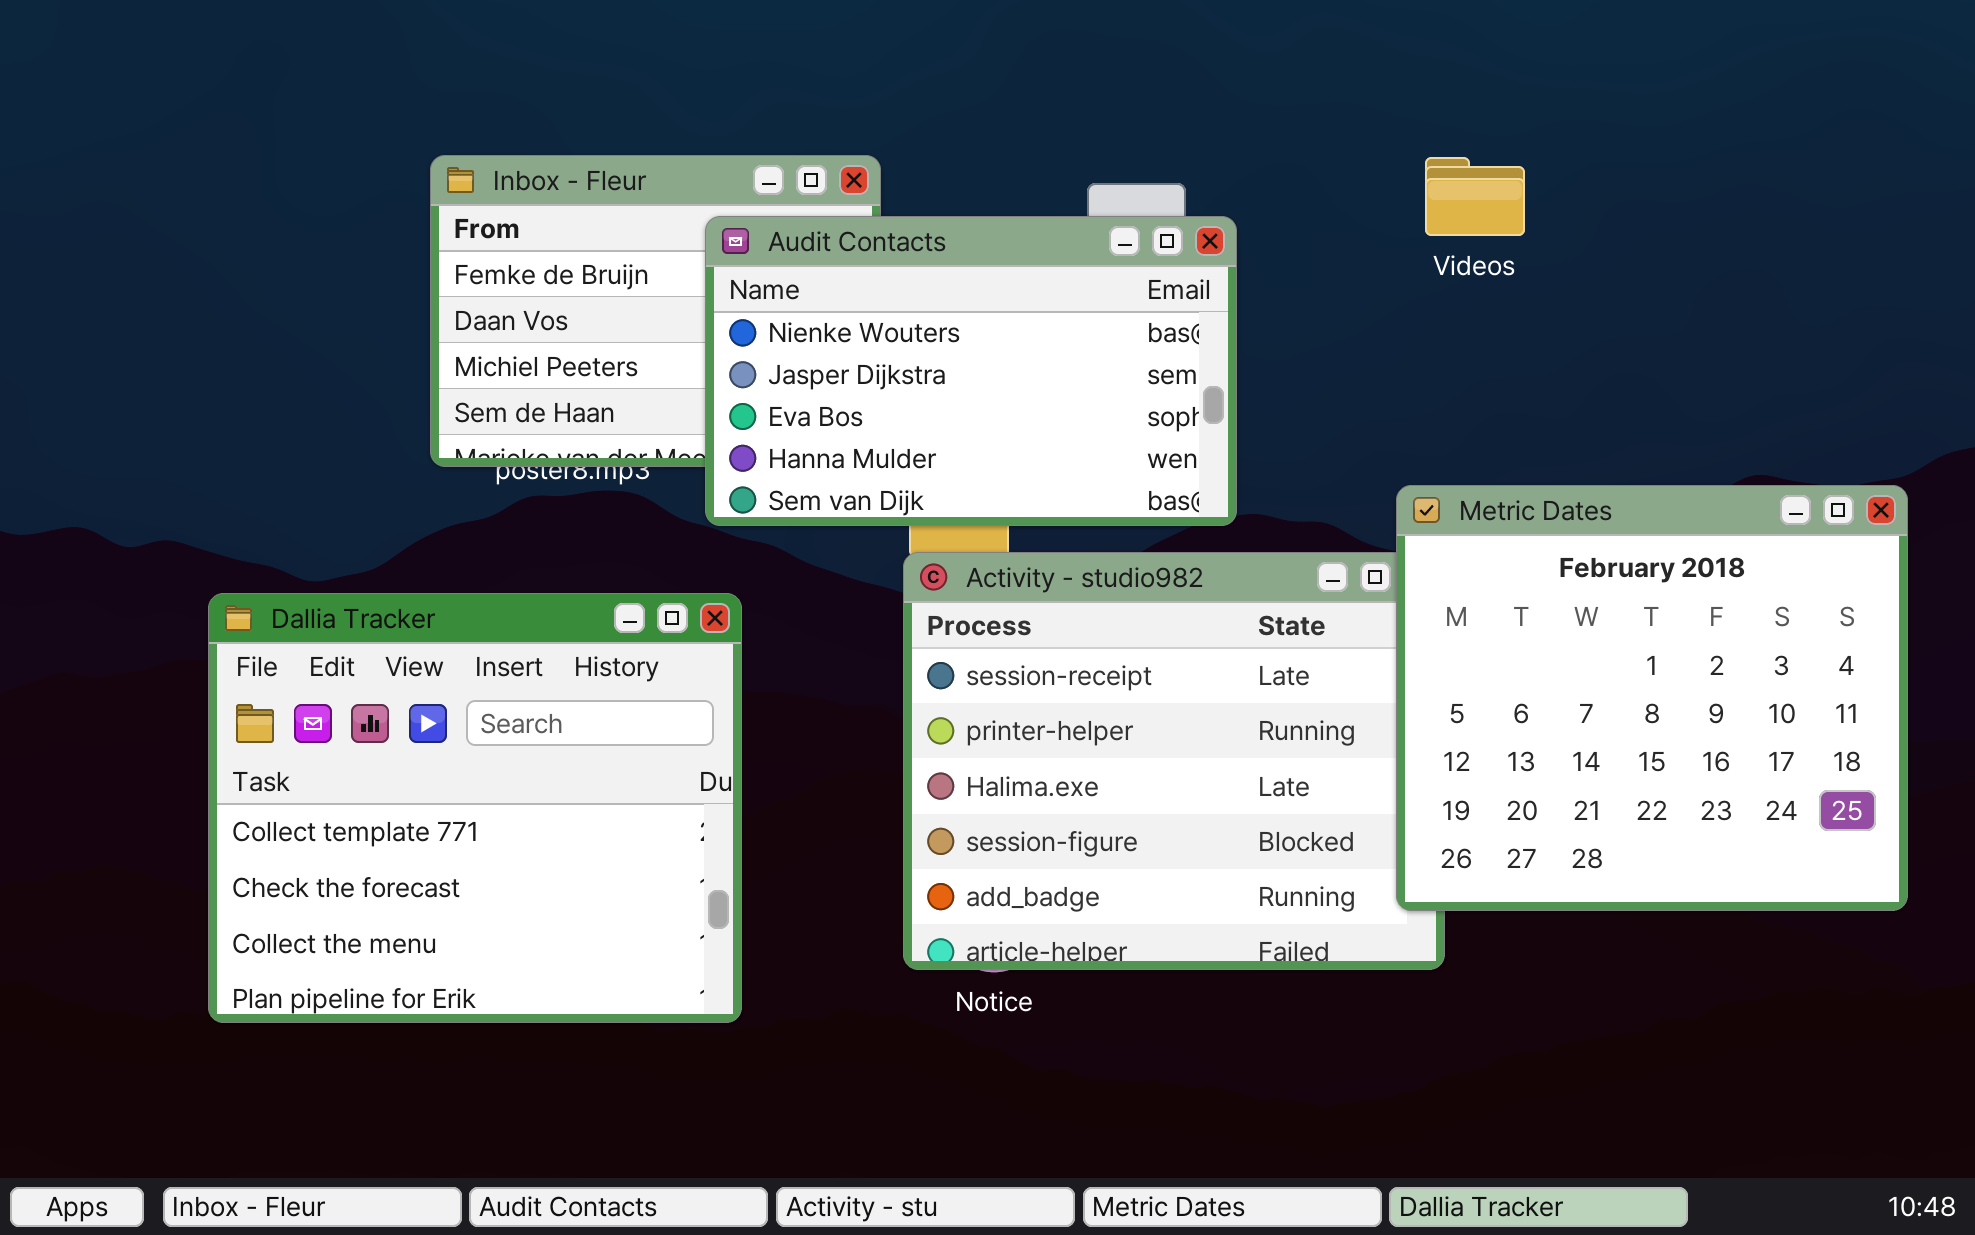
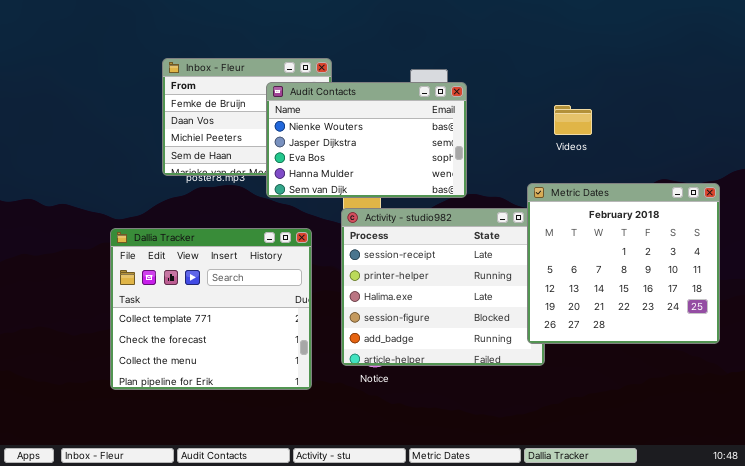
Videos: [1425,157,1525,236] -> [554,105,592,135], moved
Dallia Tracker: [208,593,742,1023] -> [110,228,312,390], moved

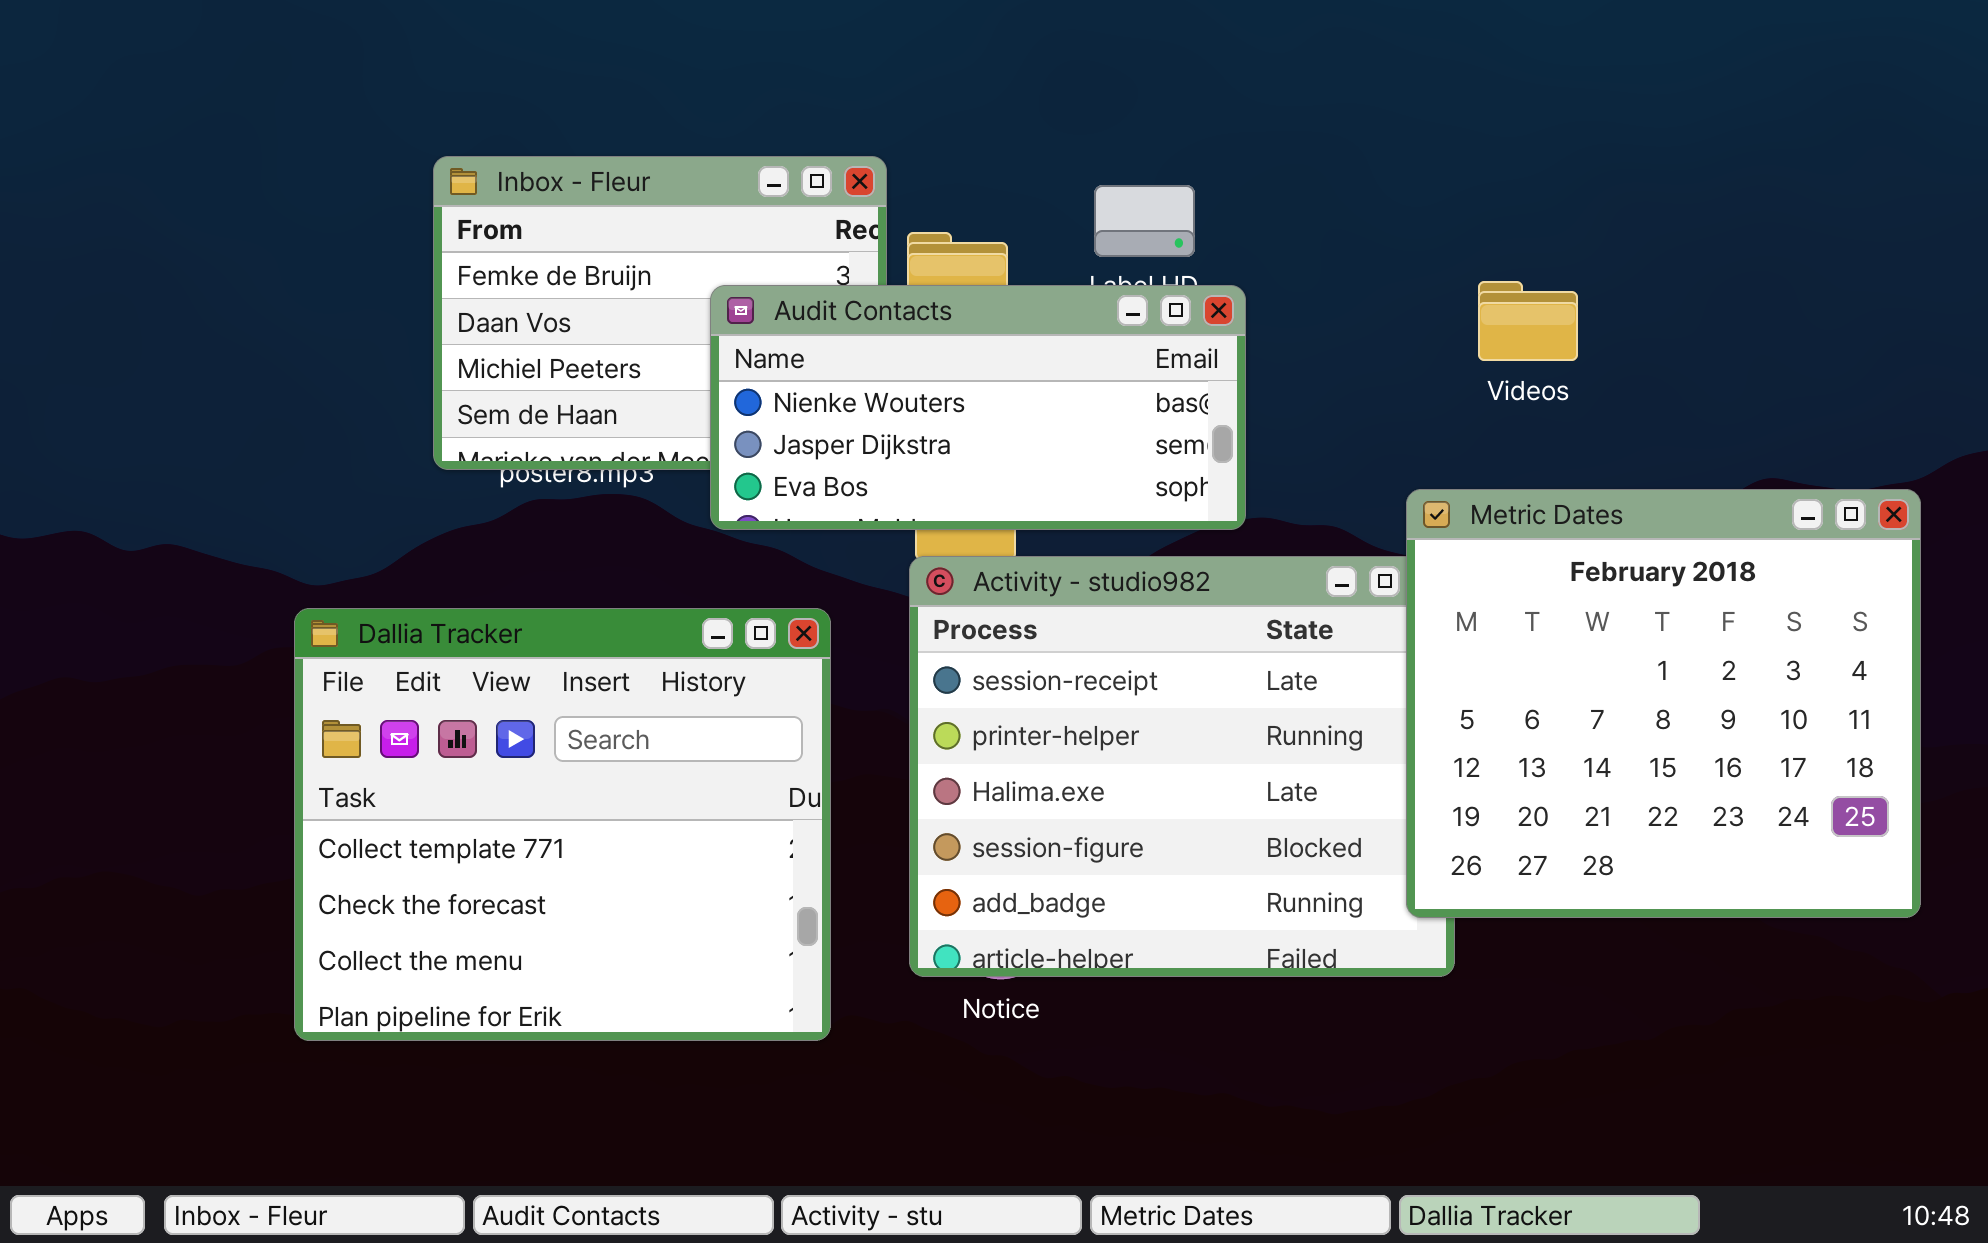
Audit Contacts: [266,82,467,198] -> [710,285,1246,530], resized

